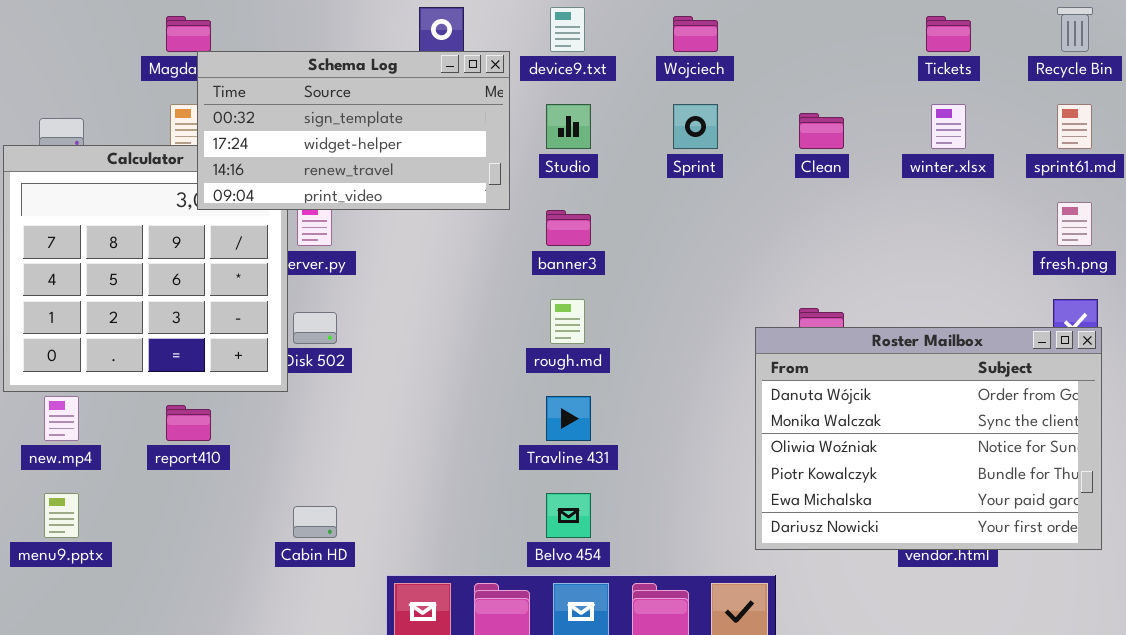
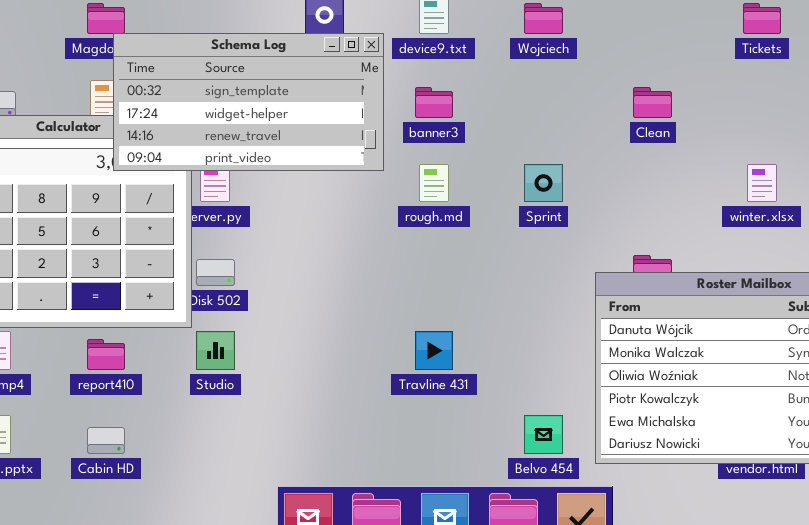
Studio: [546,104,591,149] -> [196,331,235,370], moved
Sprint: [673,104,718,149] -> [524,164,563,202], moved
winter.xlsx: [931,104,966,149] -> [747,164,777,202], moved
banner3: [546,210,591,246] -> [415,87,453,118], moved
rough.md: [550,299,585,344] -> [419,164,449,202], moved
Belvo 454: [546,493,591,538] -> [524,415,563,454], moved
Cabin HD: [293,506,337,538] -> [87,427,125,454], moved

